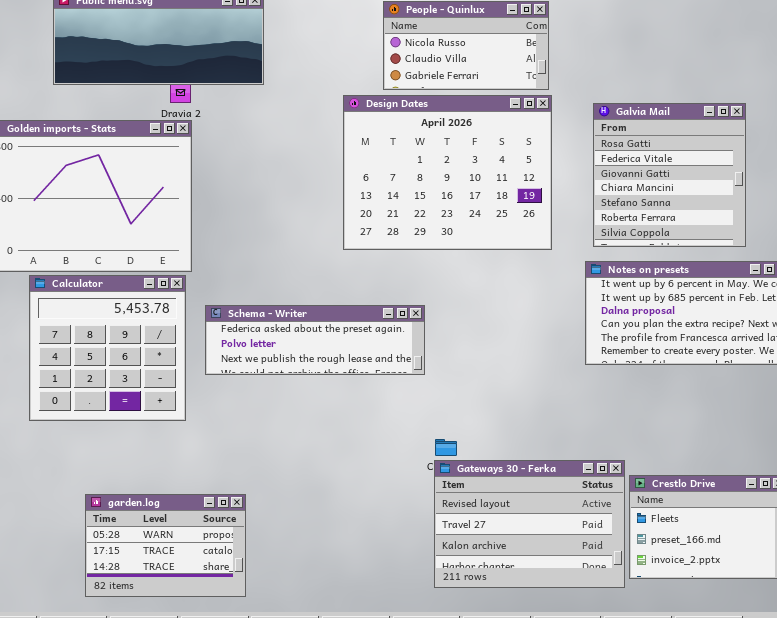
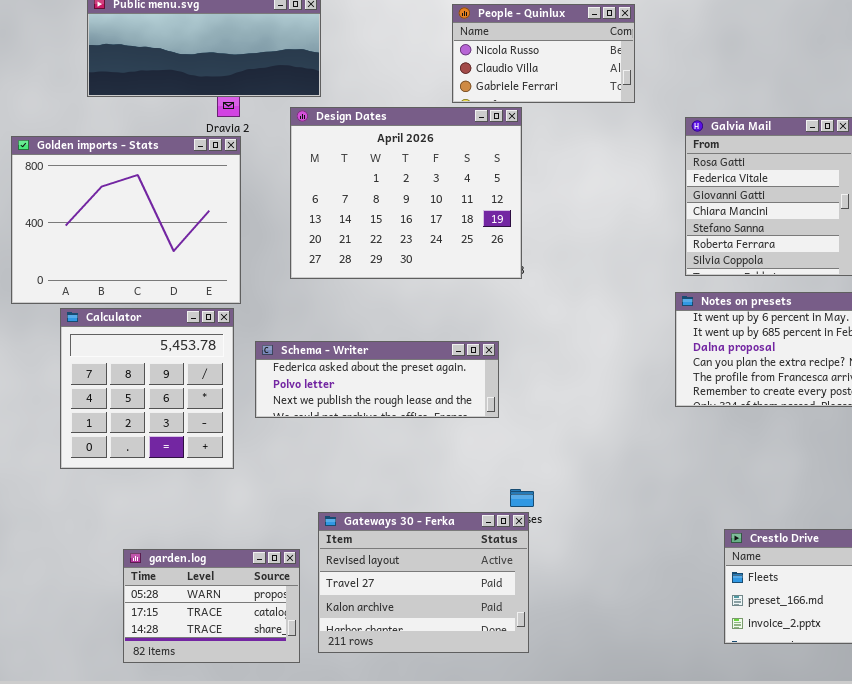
Design Dates: [343,95,552,250] -> [290,107,522,279], moved
Gateways 30 - Ferka: [434,460,625,588] -> [318,512,529,653], moved

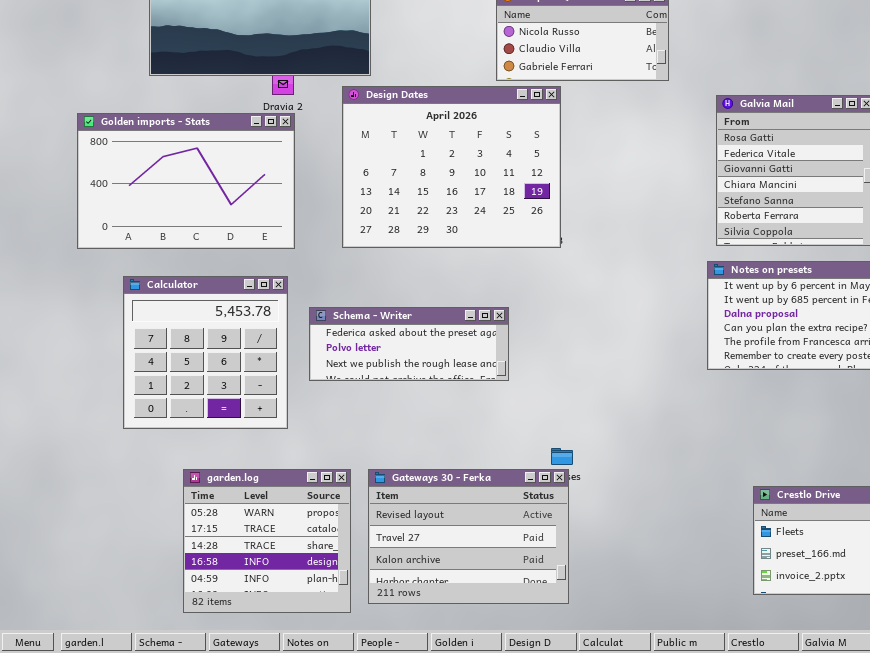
Golden imports - Stats: [11,136,241,304] -> [77,113,295,249], resized
Schema - Writer: [255,341,499,418] -> [309,307,509,381], resized
garden.log: [123,549,300,663] -> [183,469,351,613], resized

